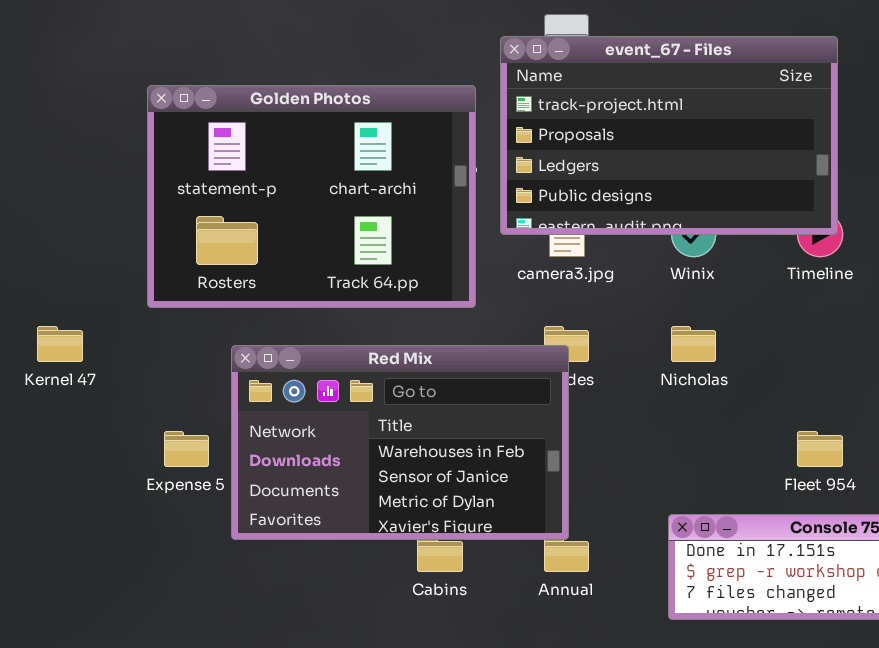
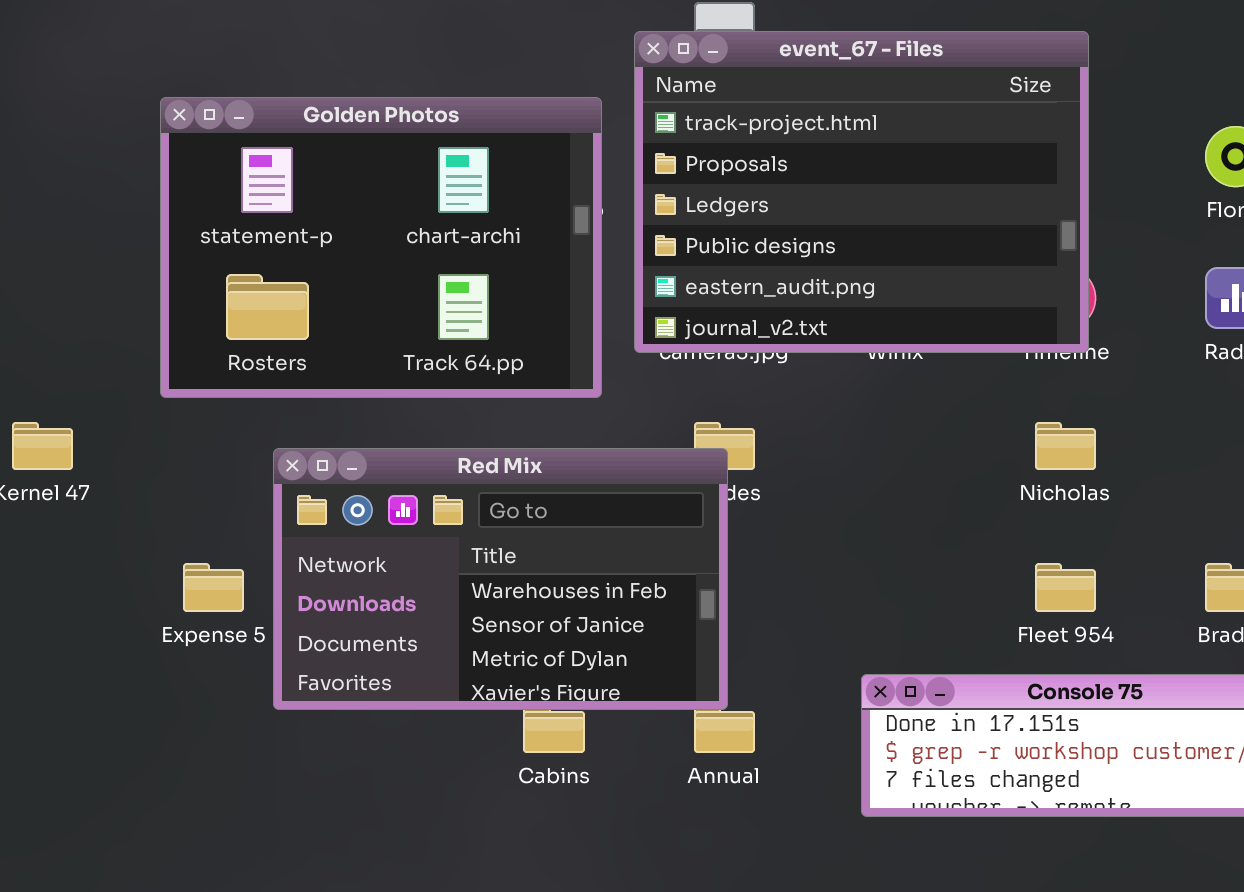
event_67 - Files: [500,36,838,235] -> [634,31,1089,353], resized
Nicholas: [671,326,716,362] -> [1035,422,1096,470], moved

